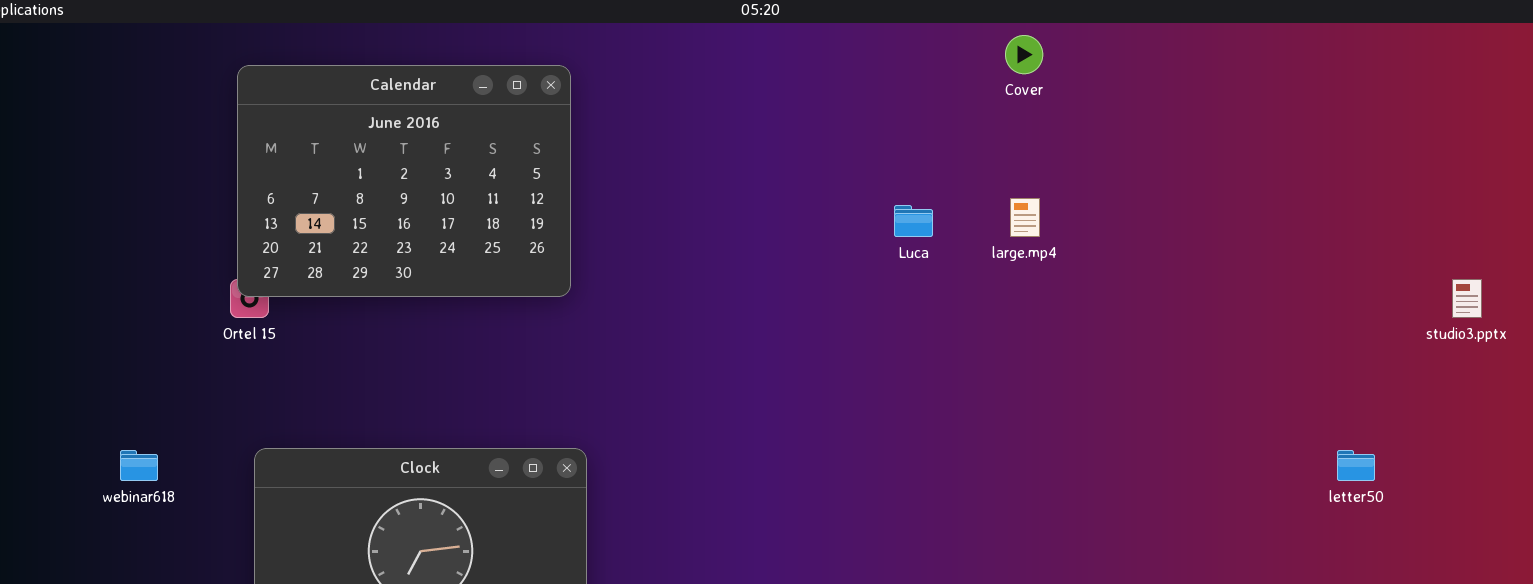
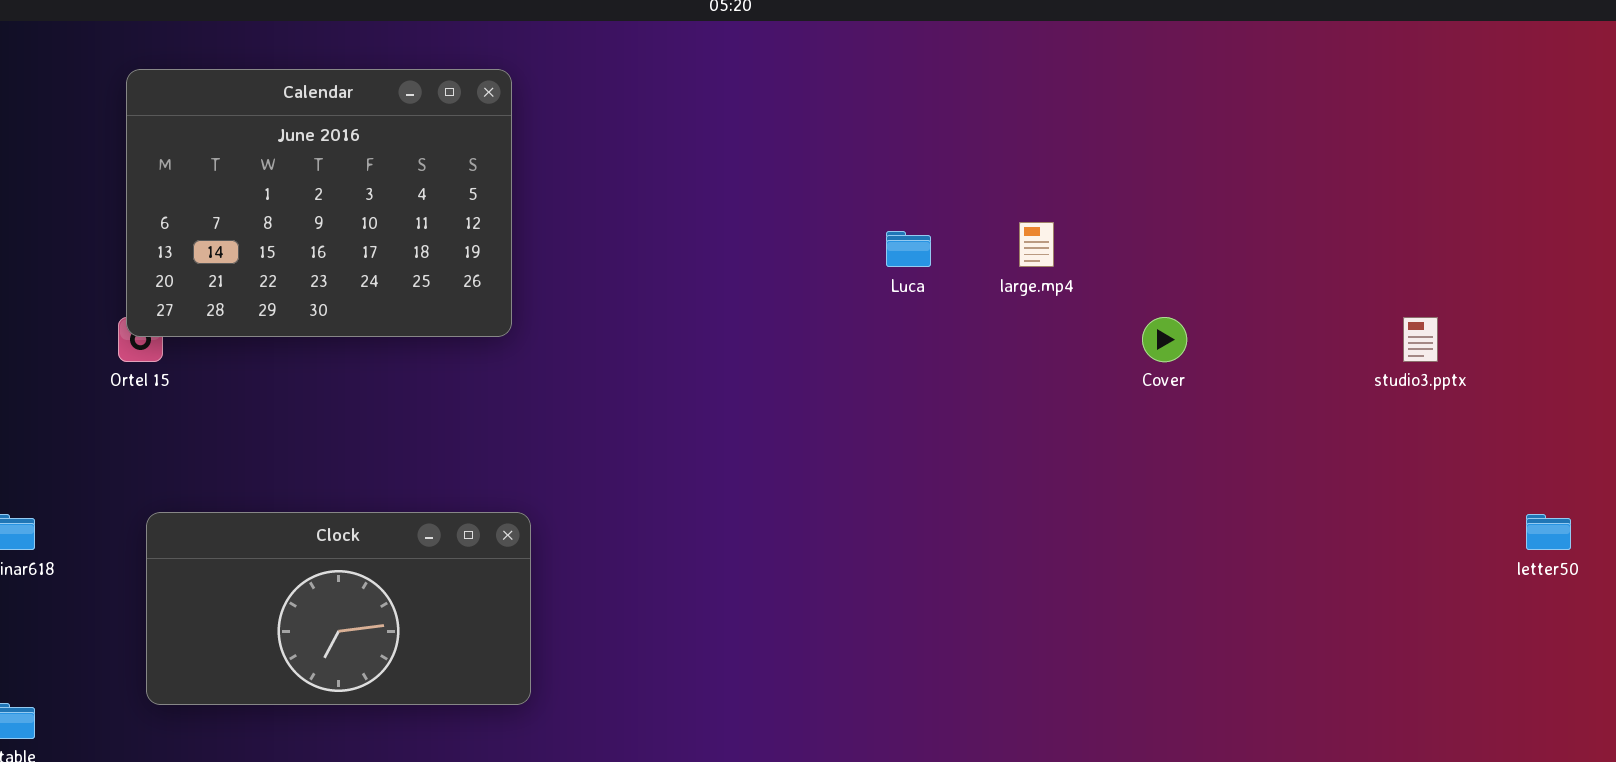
Cover: [1005,35,1043,74] -> [1142,317,1187,362], moved
studio3.pptx: [1452,279,1482,318] -> [1403,317,1438,362], moved
letter50: [1337,450,1375,481] -> [1526,514,1571,550], moved

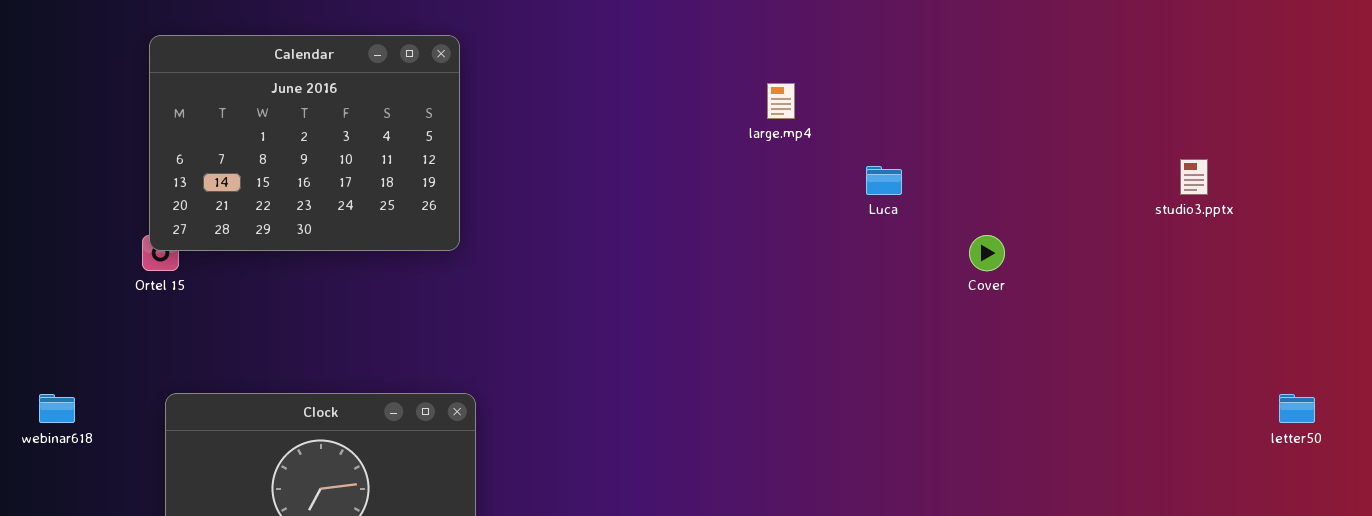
large.mp4: [1019,222,1054,267] -> [767,83,795,119], moved
Luca: [886,231,931,267] -> [866,166,902,195], moved
studio3.pptx: [1403,317,1438,362] -> [1180,159,1208,195], moved

